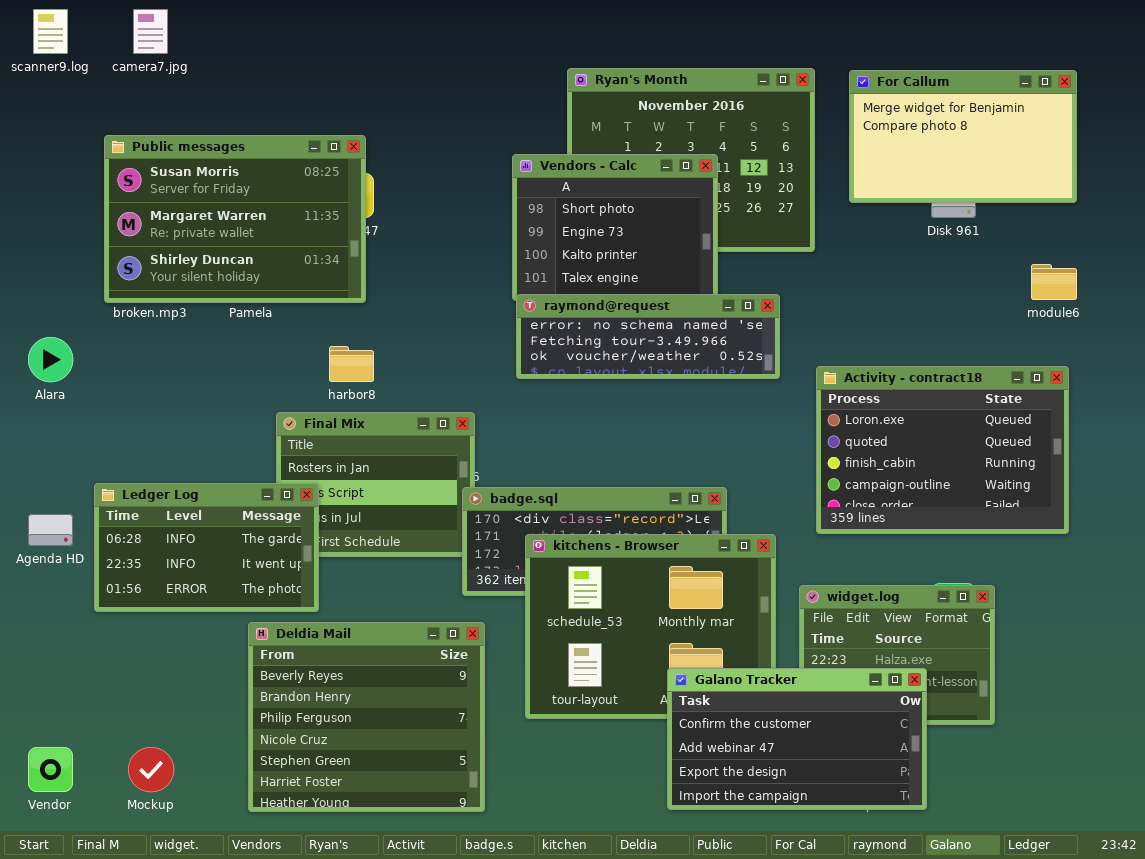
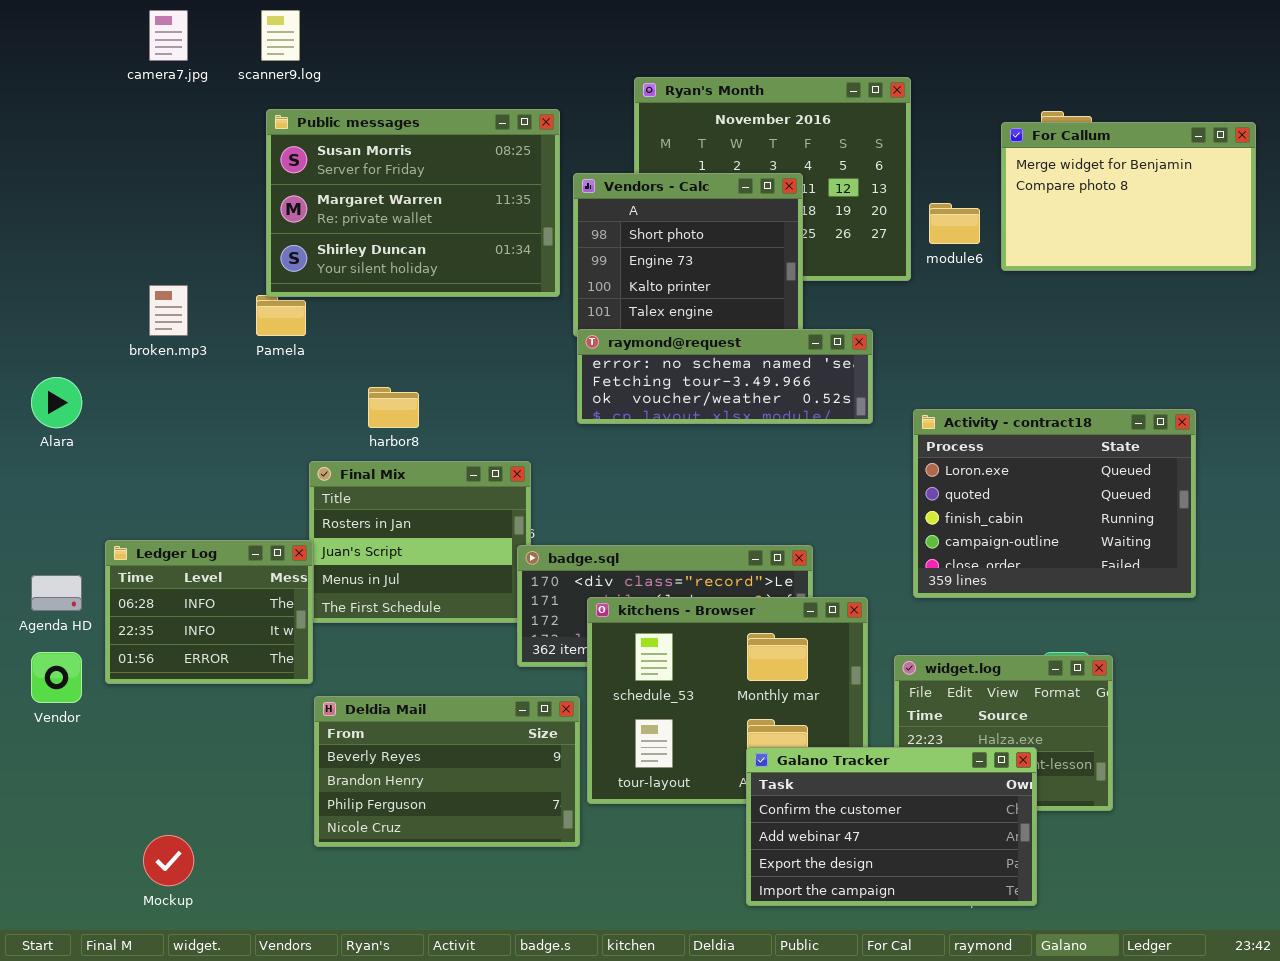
scanner9.log: [33,9,68,54] -> [261,10,300,61], moved
For Callum: [849,70,1077,203] -> [1001,122,1256,271], moved
Public messages: [104,135,366,303] -> [266,109,560,297], moved
module6: [1031,264,1077,300] -> [929,203,980,244], moved
Ledger Log: [94,483,319,612] -> [105,540,313,684], resized
Deldia Mail: [248,622,485,812] -> [314,696,580,847], moved, resized
Vendor: [28,747,73,792] -> [31,652,82,703], moved

